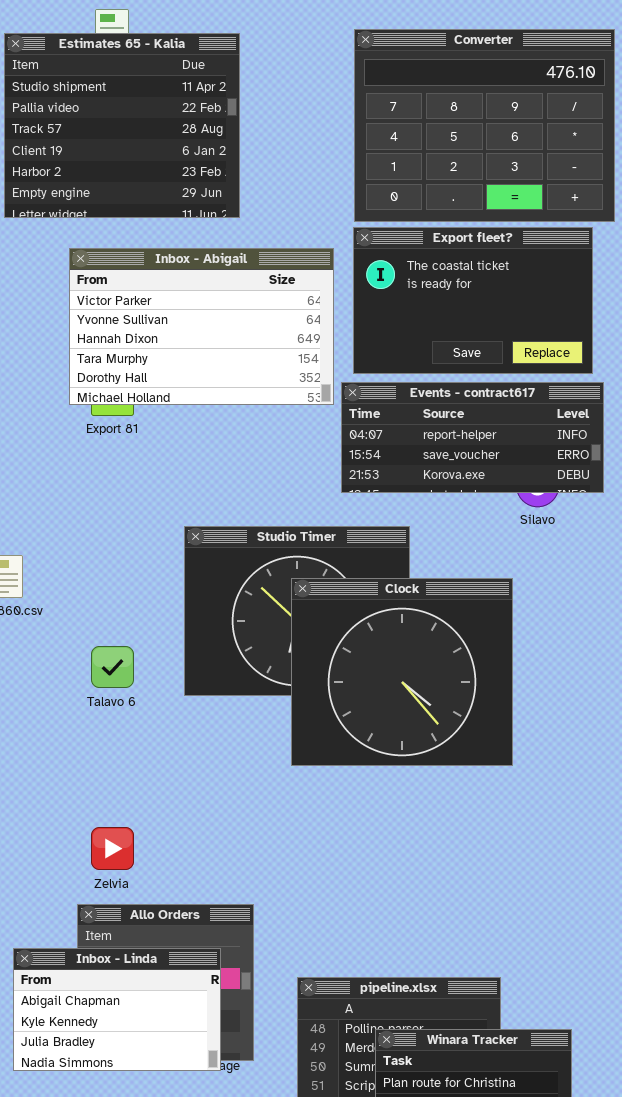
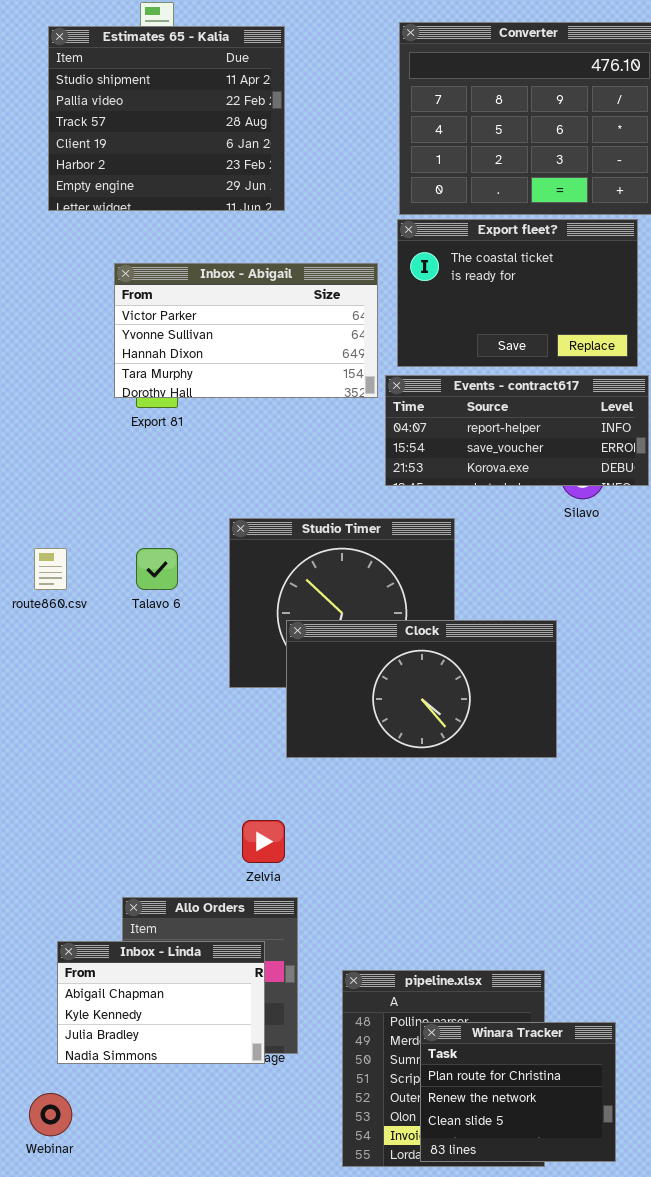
Inbox - Abigail: [69,248,334,405] -> [114,263,378,398], resized
Clock: [291,578,513,766] -> [286,620,557,758], resized
Talavo 6: [91,646,134,688] -> [136,548,178,590], moved
Zelvia: [91,827,134,870] -> [242,820,285,863], moved

